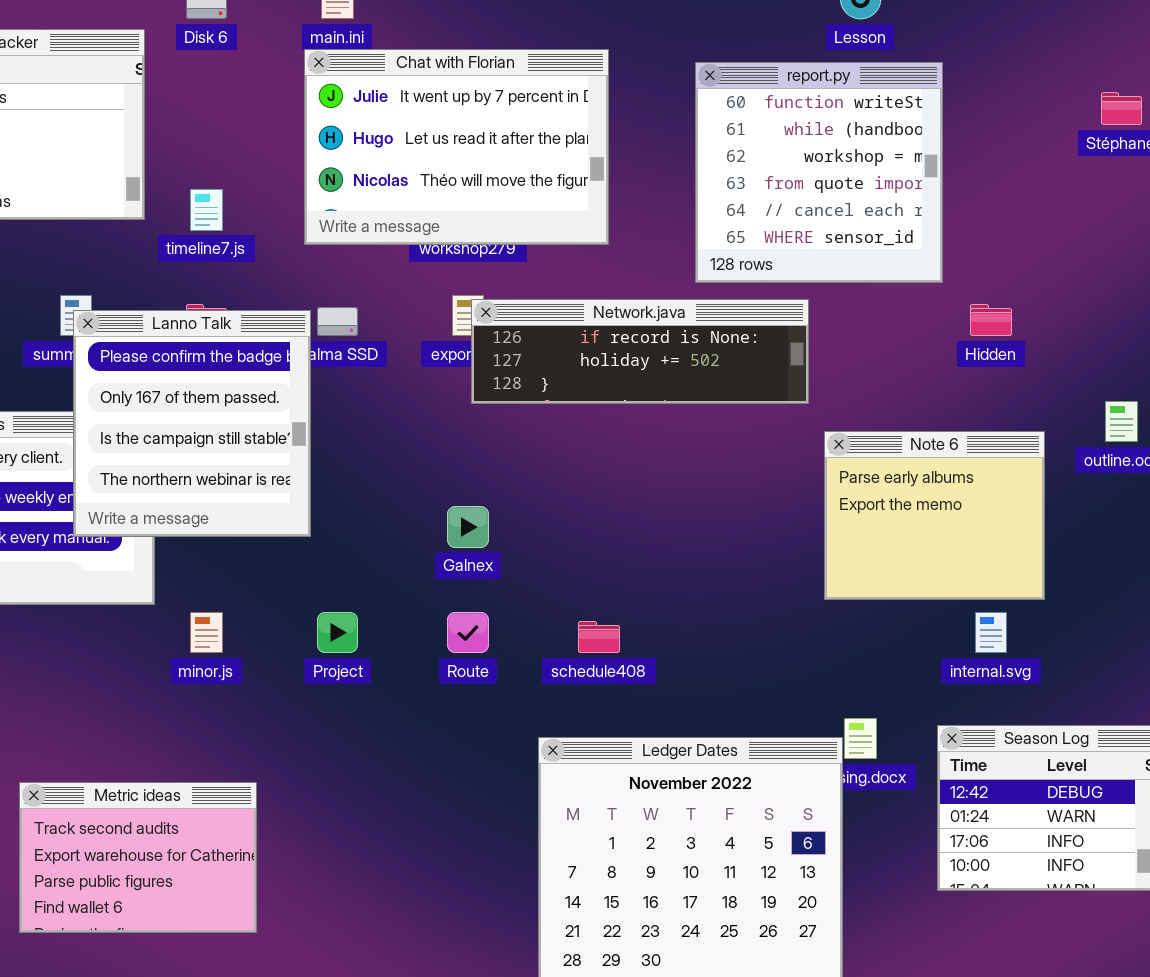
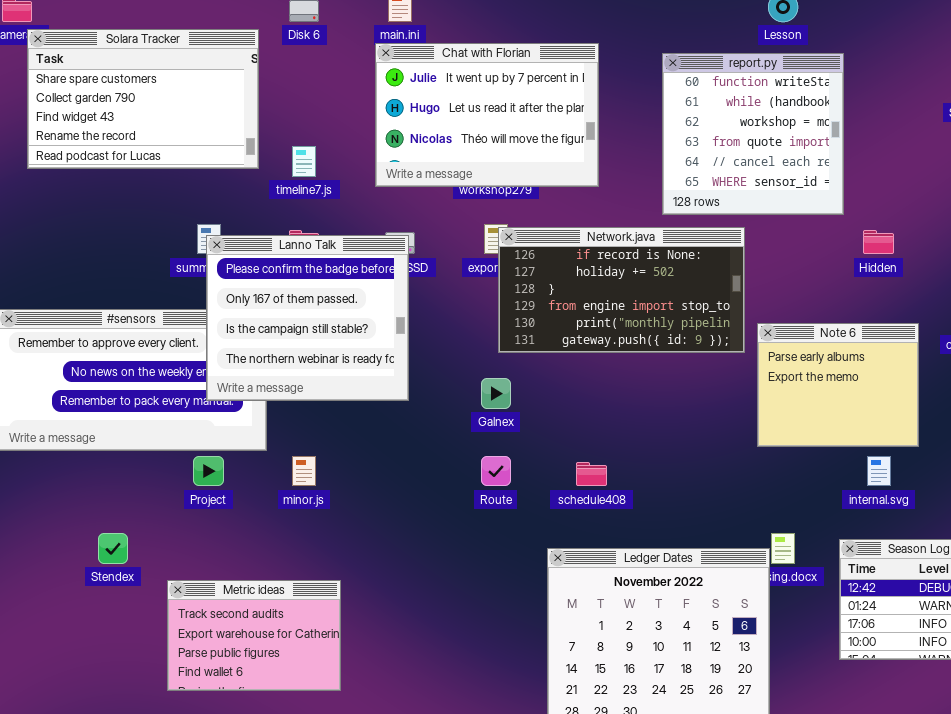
Network.java: [471,299,809,404] -> [498,227,745,353], resized
Lanno Talk: [73,310,311,537] -> [206,235,409,401], resized
Project: [317,612,358,653] -> [193,456,224,486], moved

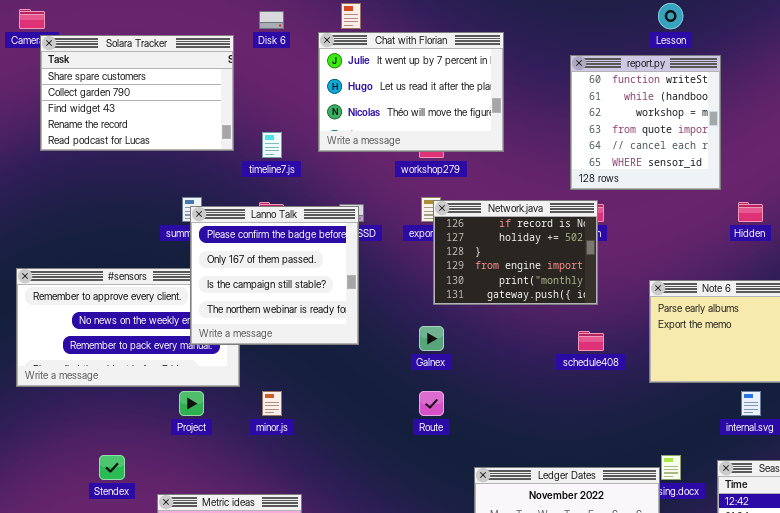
Chat with Florian: [375,43,599,187] -> [318,32,504,152], moved
Network.java: [498,227,745,353] -> [433,200,598,305], resized
schedule408: [576,462,607,486] -> [578,331,604,351], moved

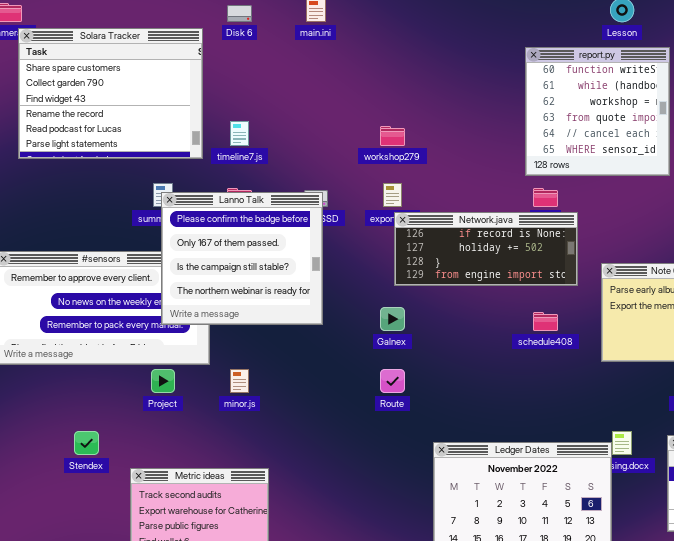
Chat with Florian: [318,32,504,152] -> none, closed
Solara Tracker: [40,35,234,151] -> [18,28,203,159], resized
Network.java: [433,200,598,305] -> [394,212,578,286], resized

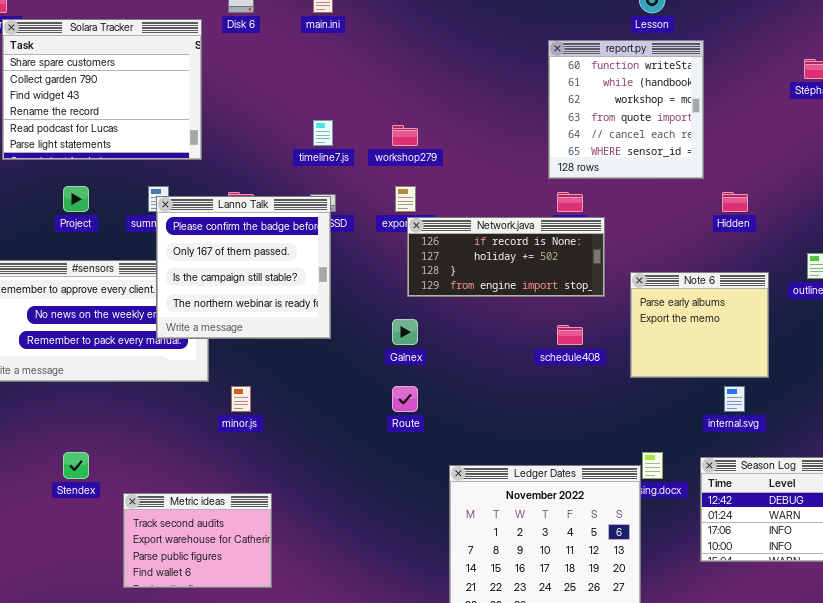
timeline7.js: [230,121,249,146] -> [313,120,333,146], moved
Project: [151,369,175,393] -> [63,186,89,212], moved

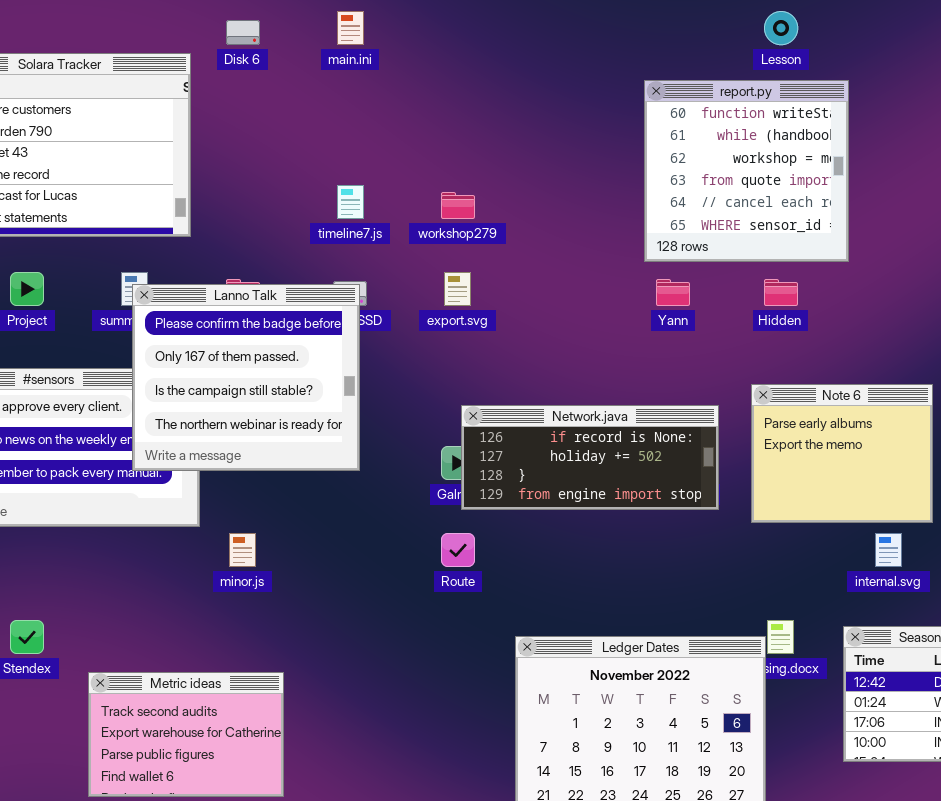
Hidden: [722,192,748,212] -> [764,279,798,306], moved
Network.java: [407,217,605,297] -> [461,405,719,510], moved

